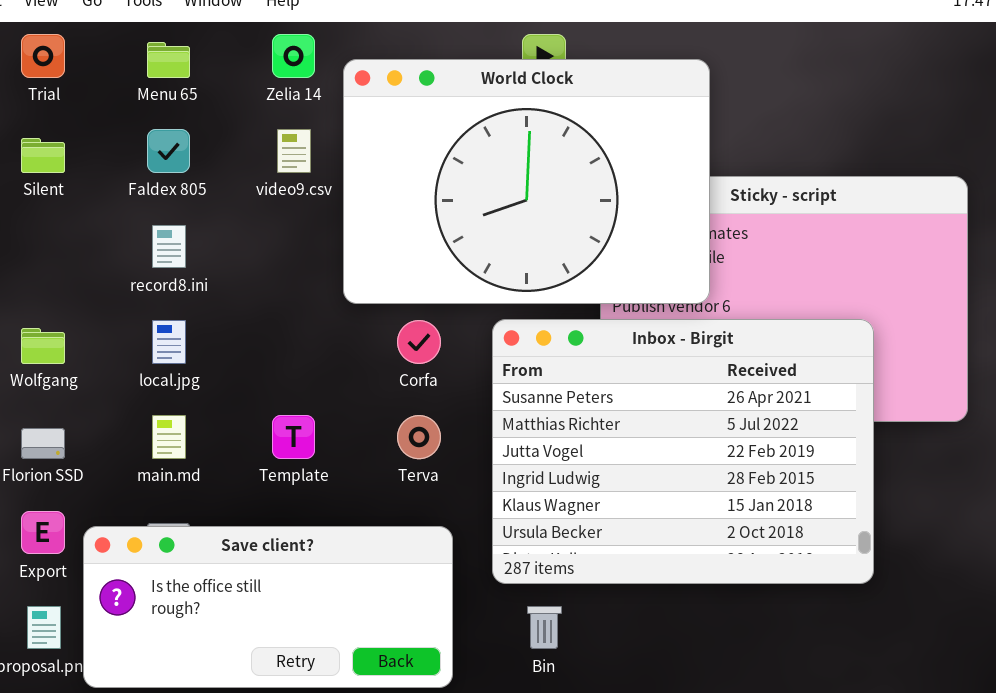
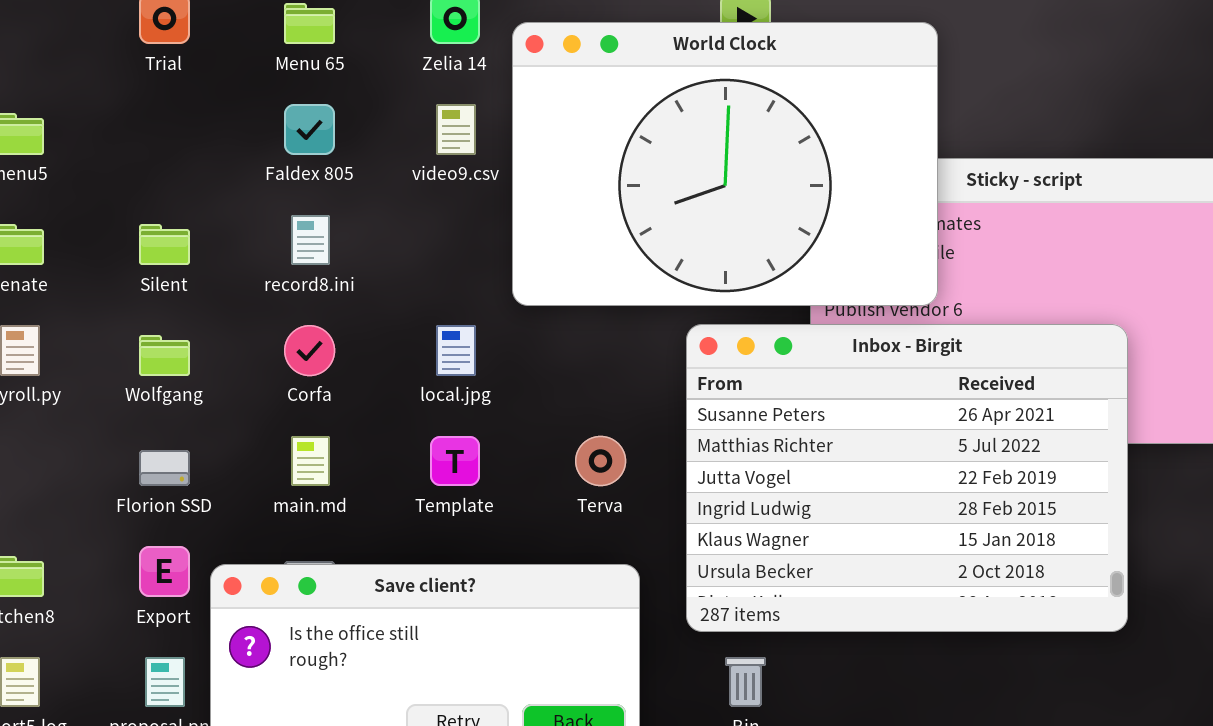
Silent: [21,138,65,173] -> [139,224,190,265], moved
local.jpg: [152,320,186,364] -> [436,325,476,376], moved
Corfa: [397,320,441,364] -> [284,325,335,376], moved

